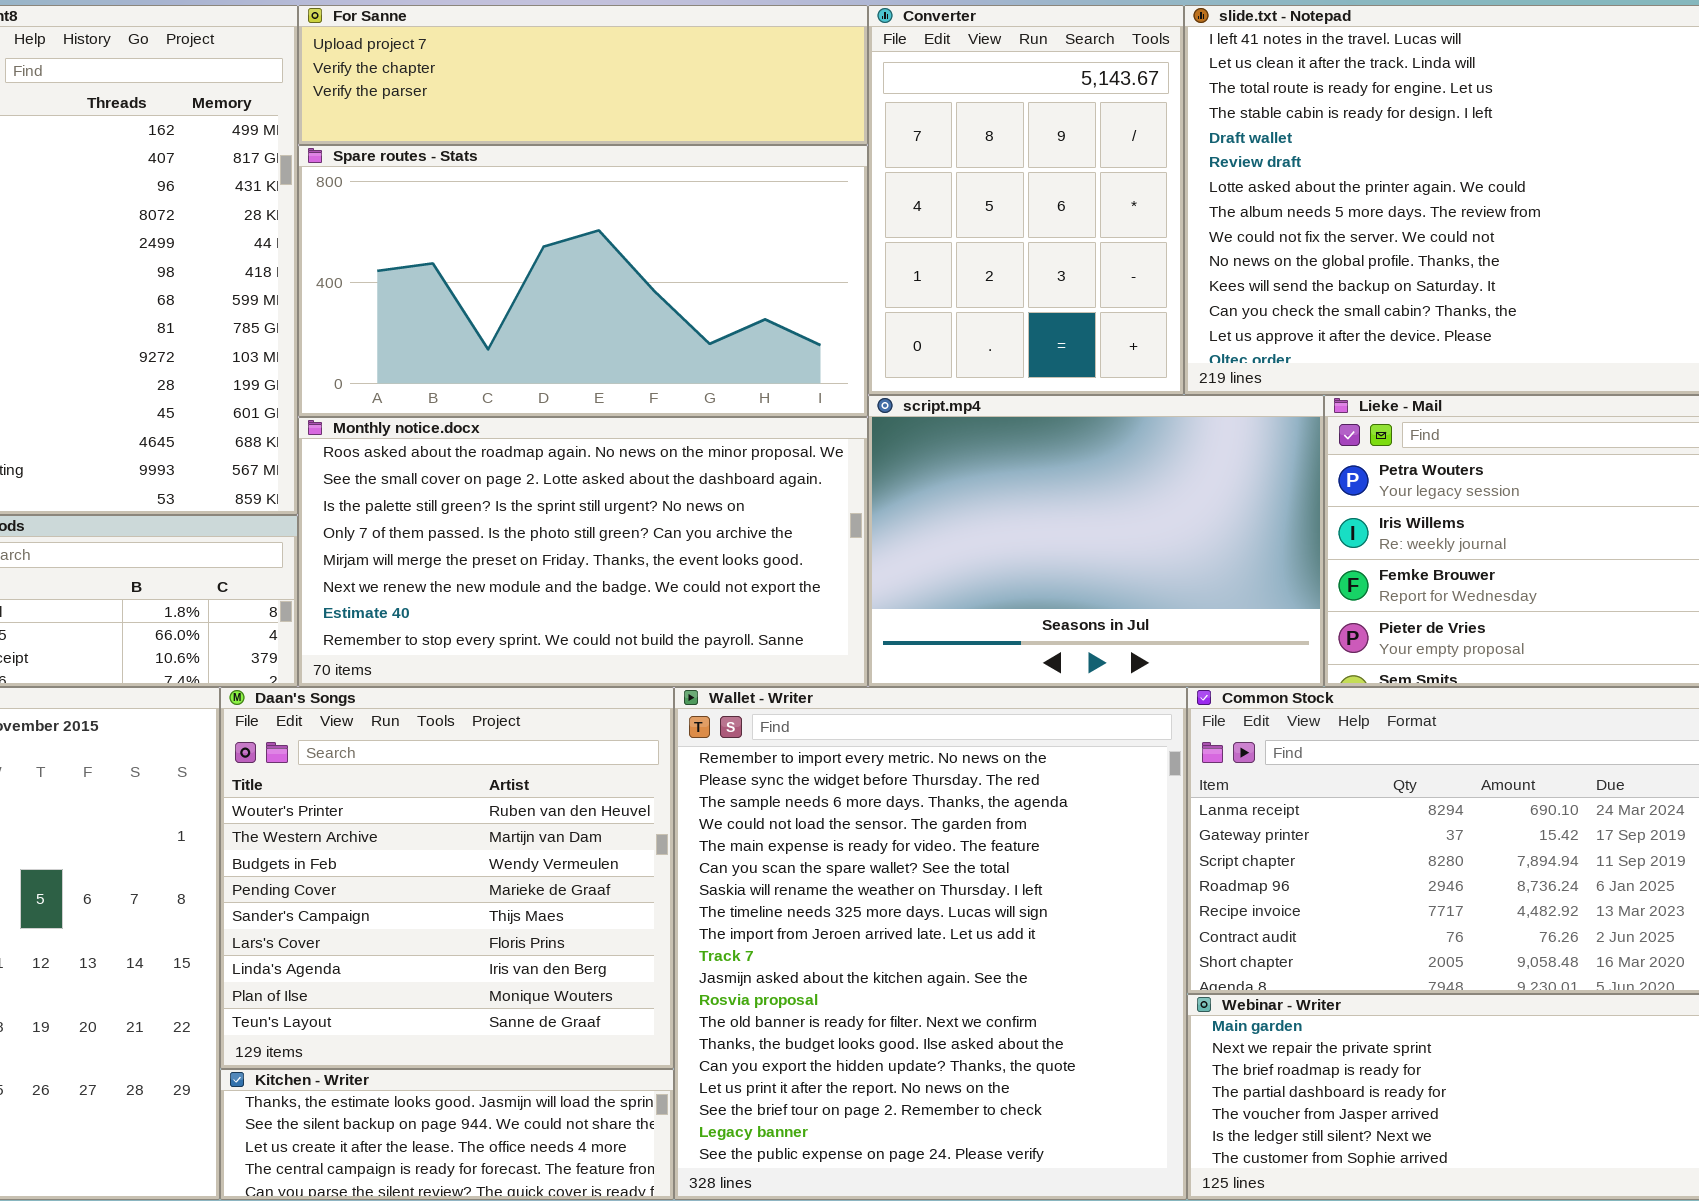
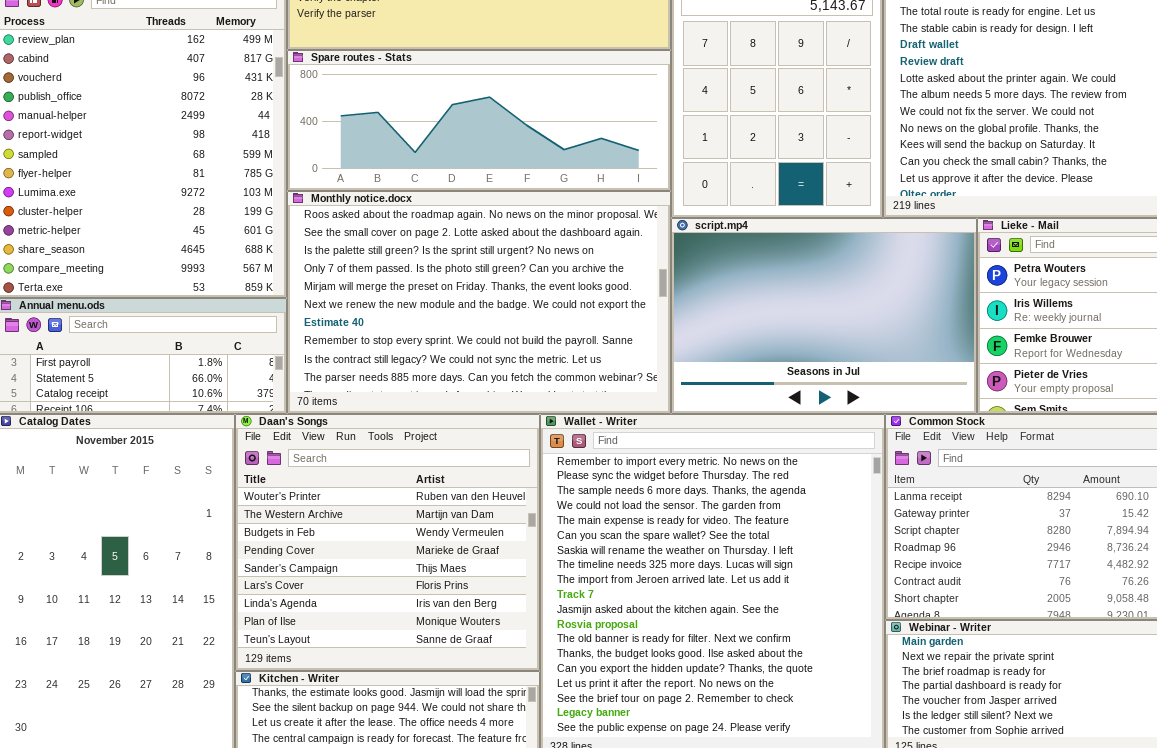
Spare routes - Stats: [298,145,868,417] -> [287,50,671,191], resized
Monthly notice.docx: [298,417,868,687] -> [287,191,671,414], resized

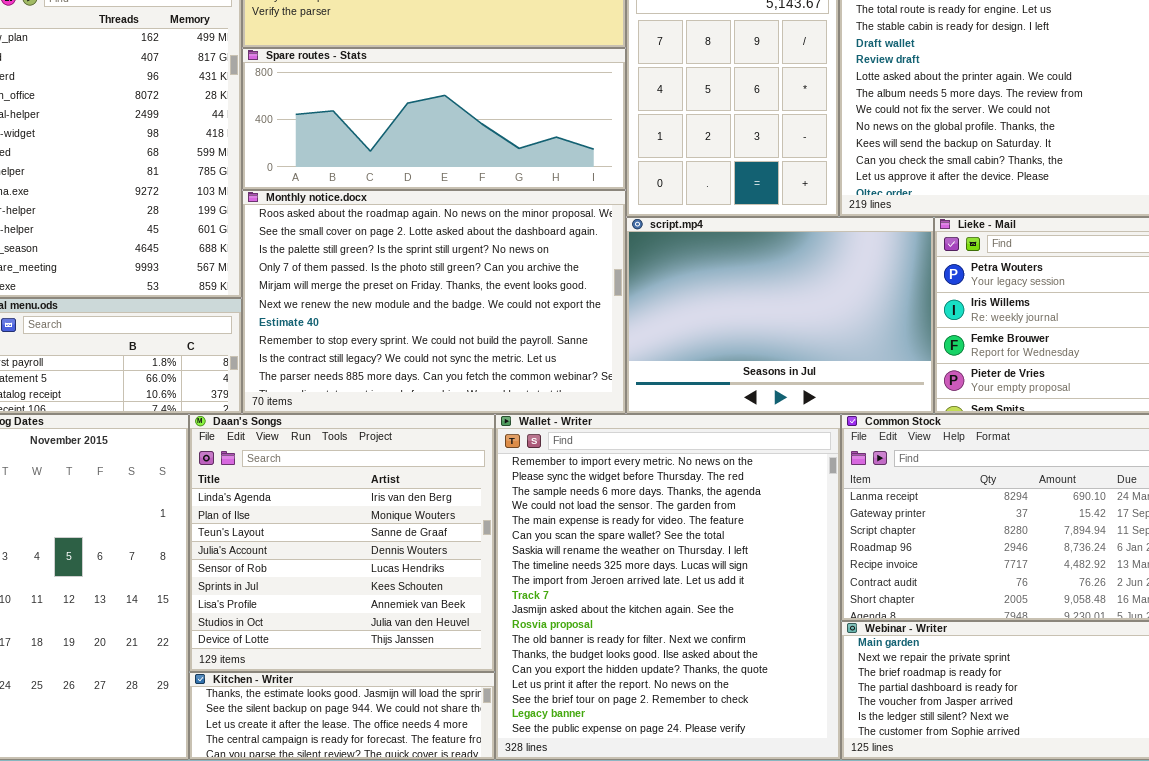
Daan's Songs: [235,414,540,671] -> [189,414,495,672], scrolled down 6 rows

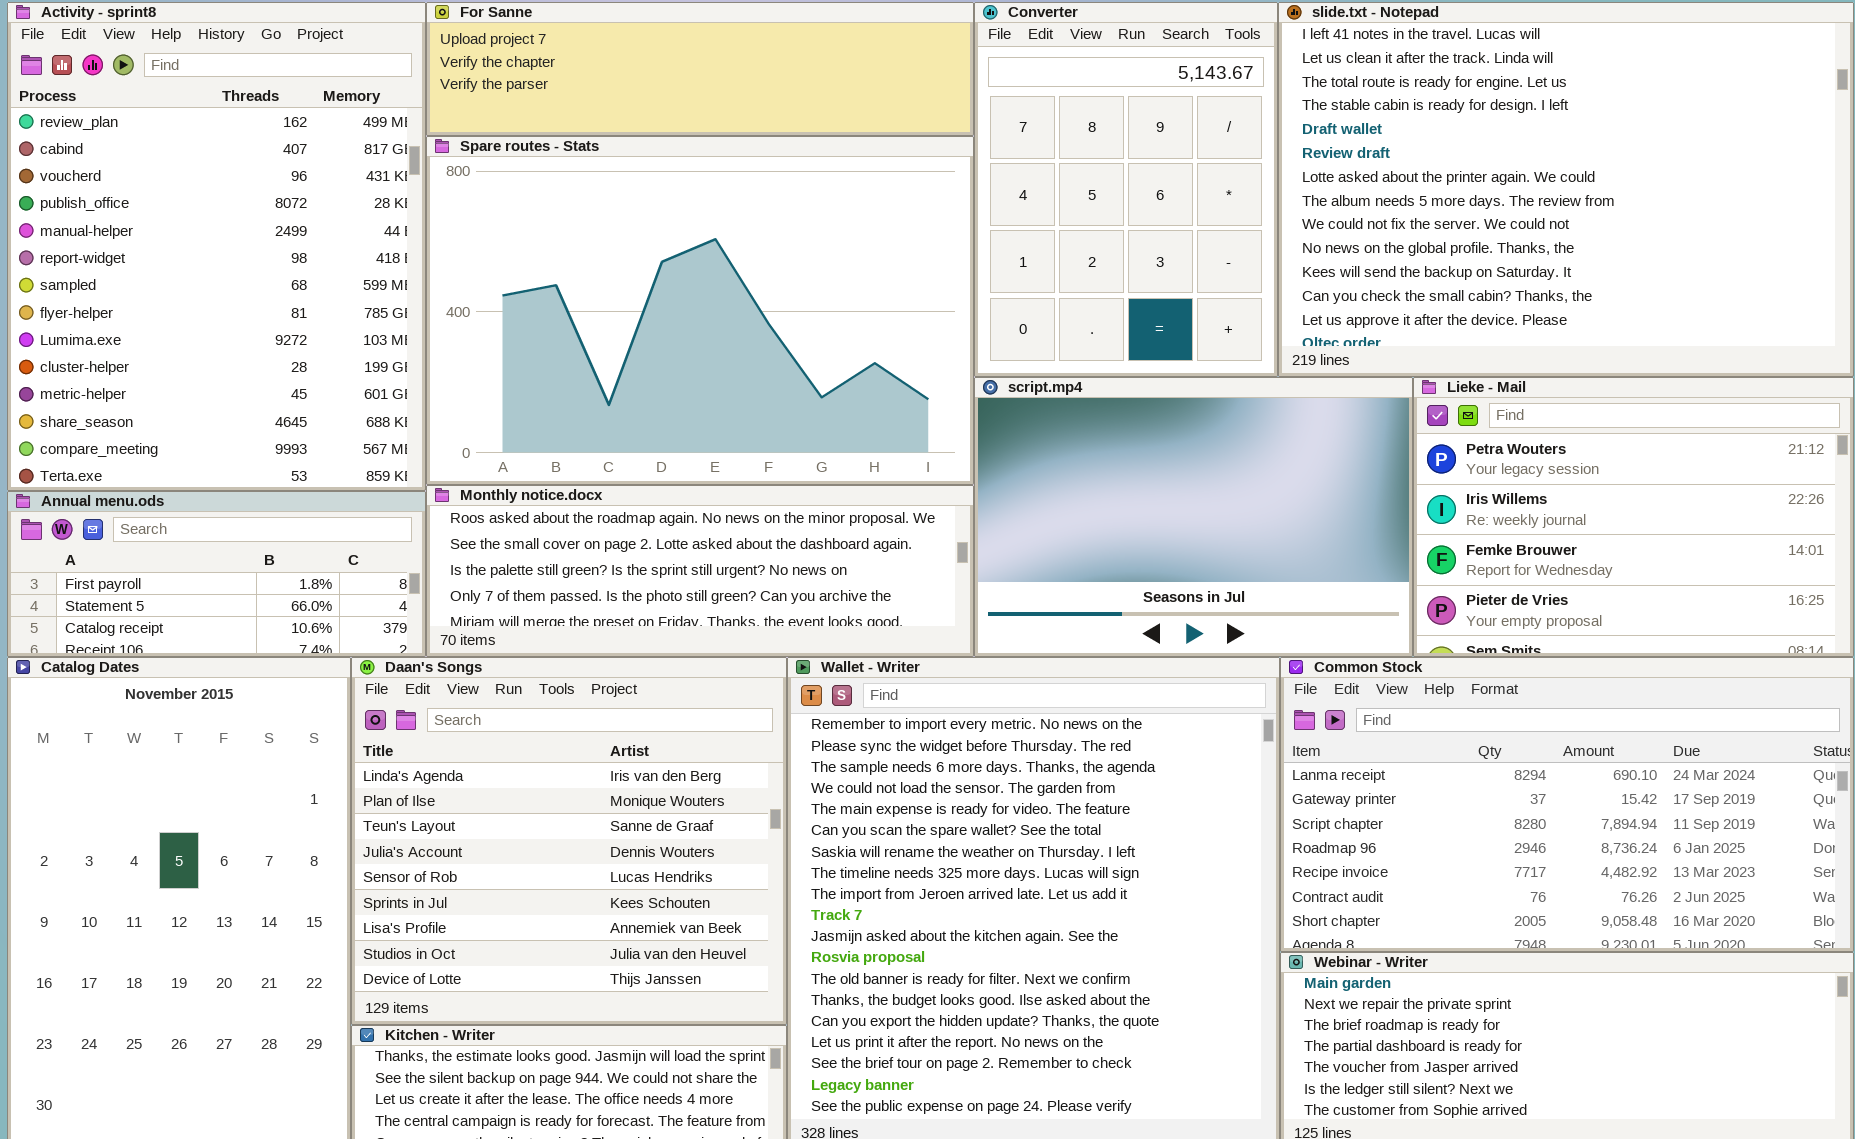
Spare routes - Stats: [242,48,626,190] -> [426,136,974,485], resized
Monthly notice.docx: [242,190,626,414] -> [426,485,974,657], resized

